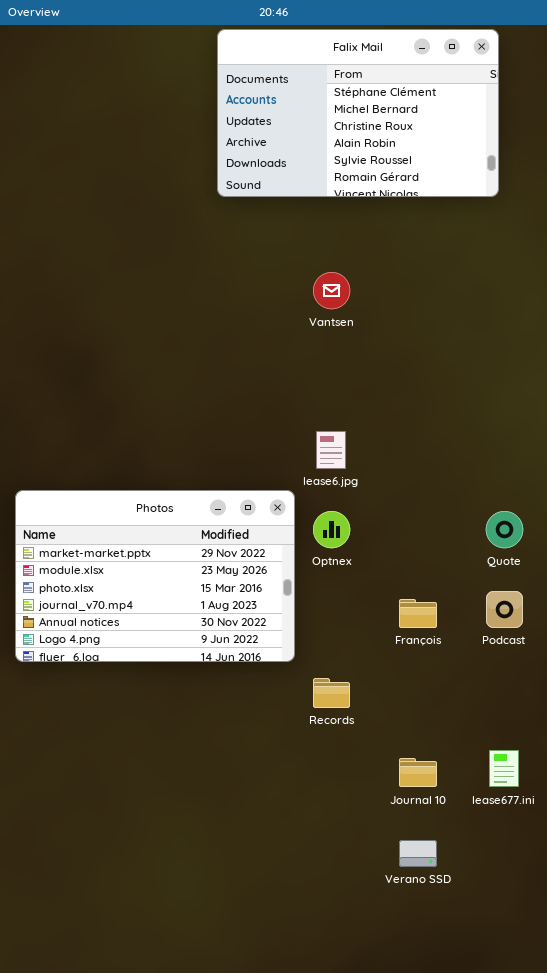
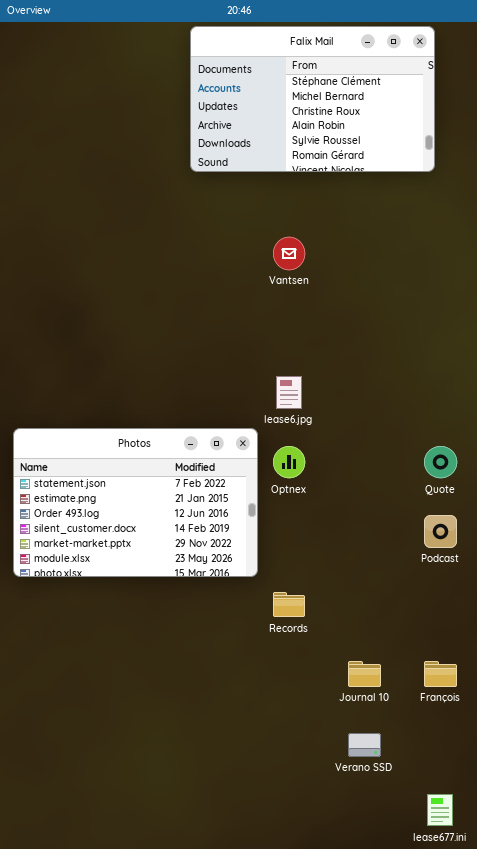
Photos: [15,490,295,662] -> [13,428,258,577], scrolled up 4 rows
François: [399,599,437,628] -> [424,661,457,687], moved
lease677.ini: [489,750,519,787] -> [427,794,453,826], moved

